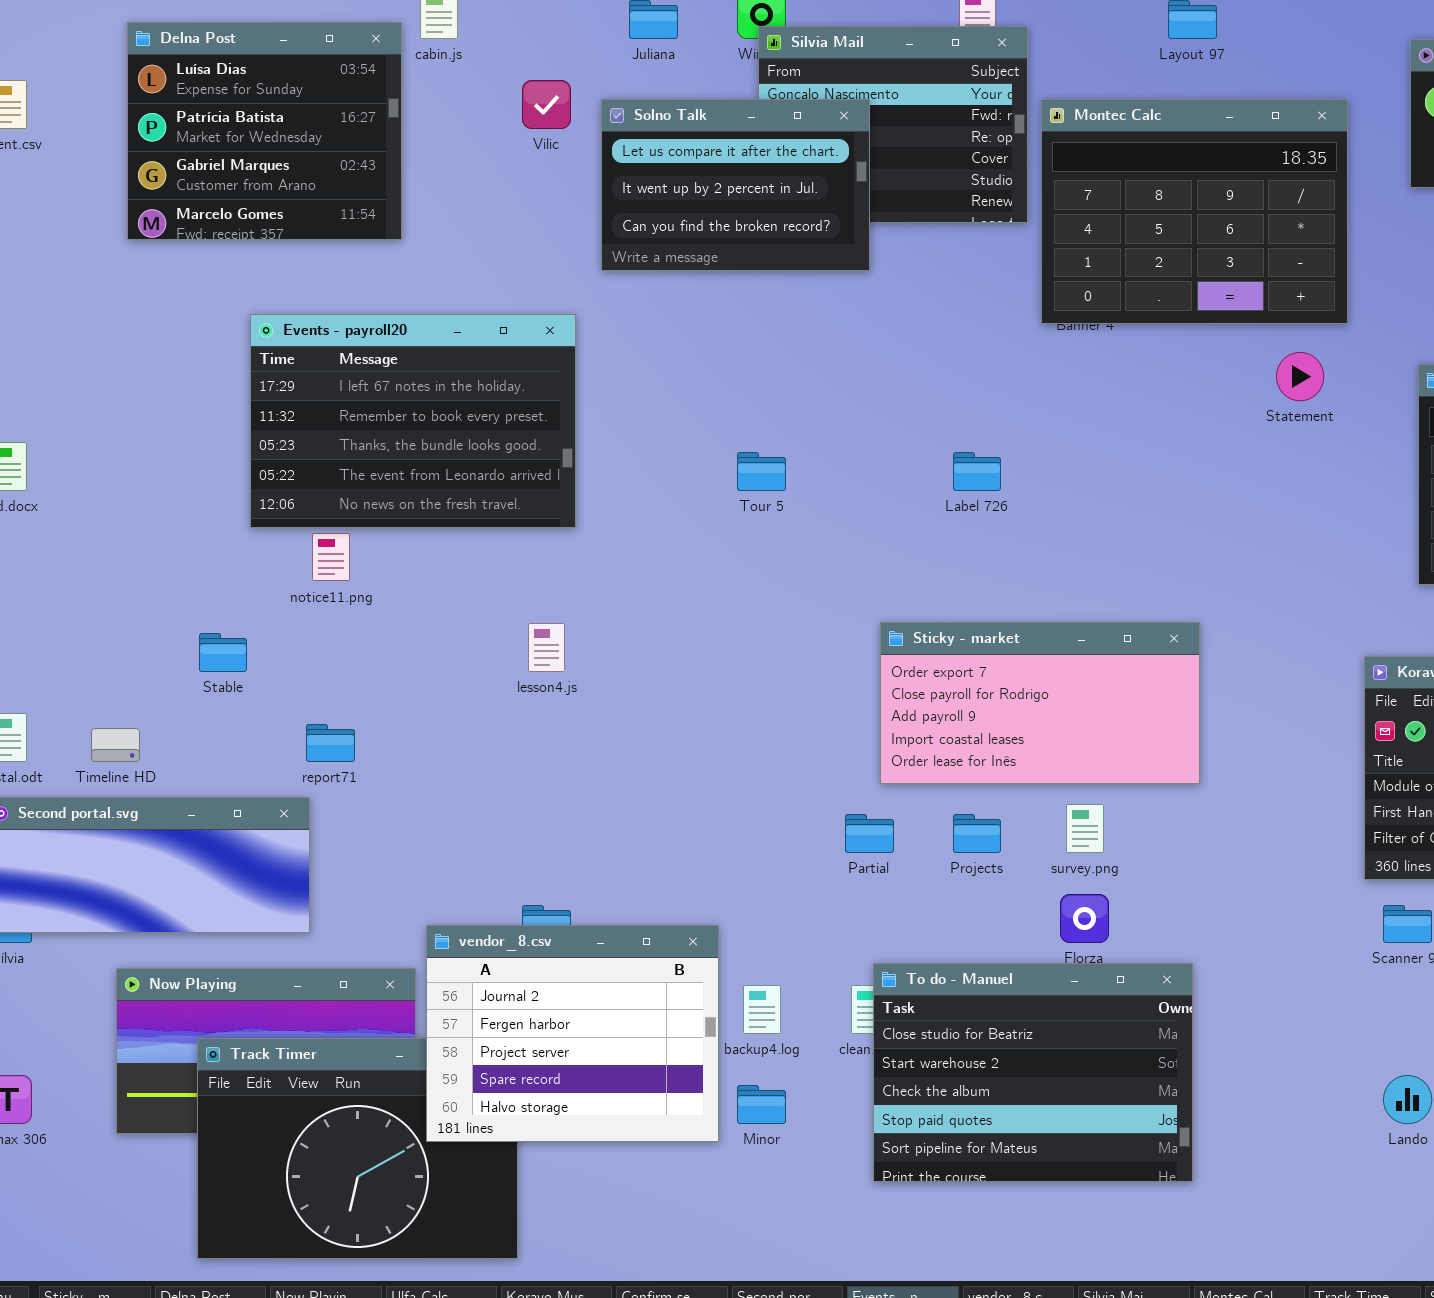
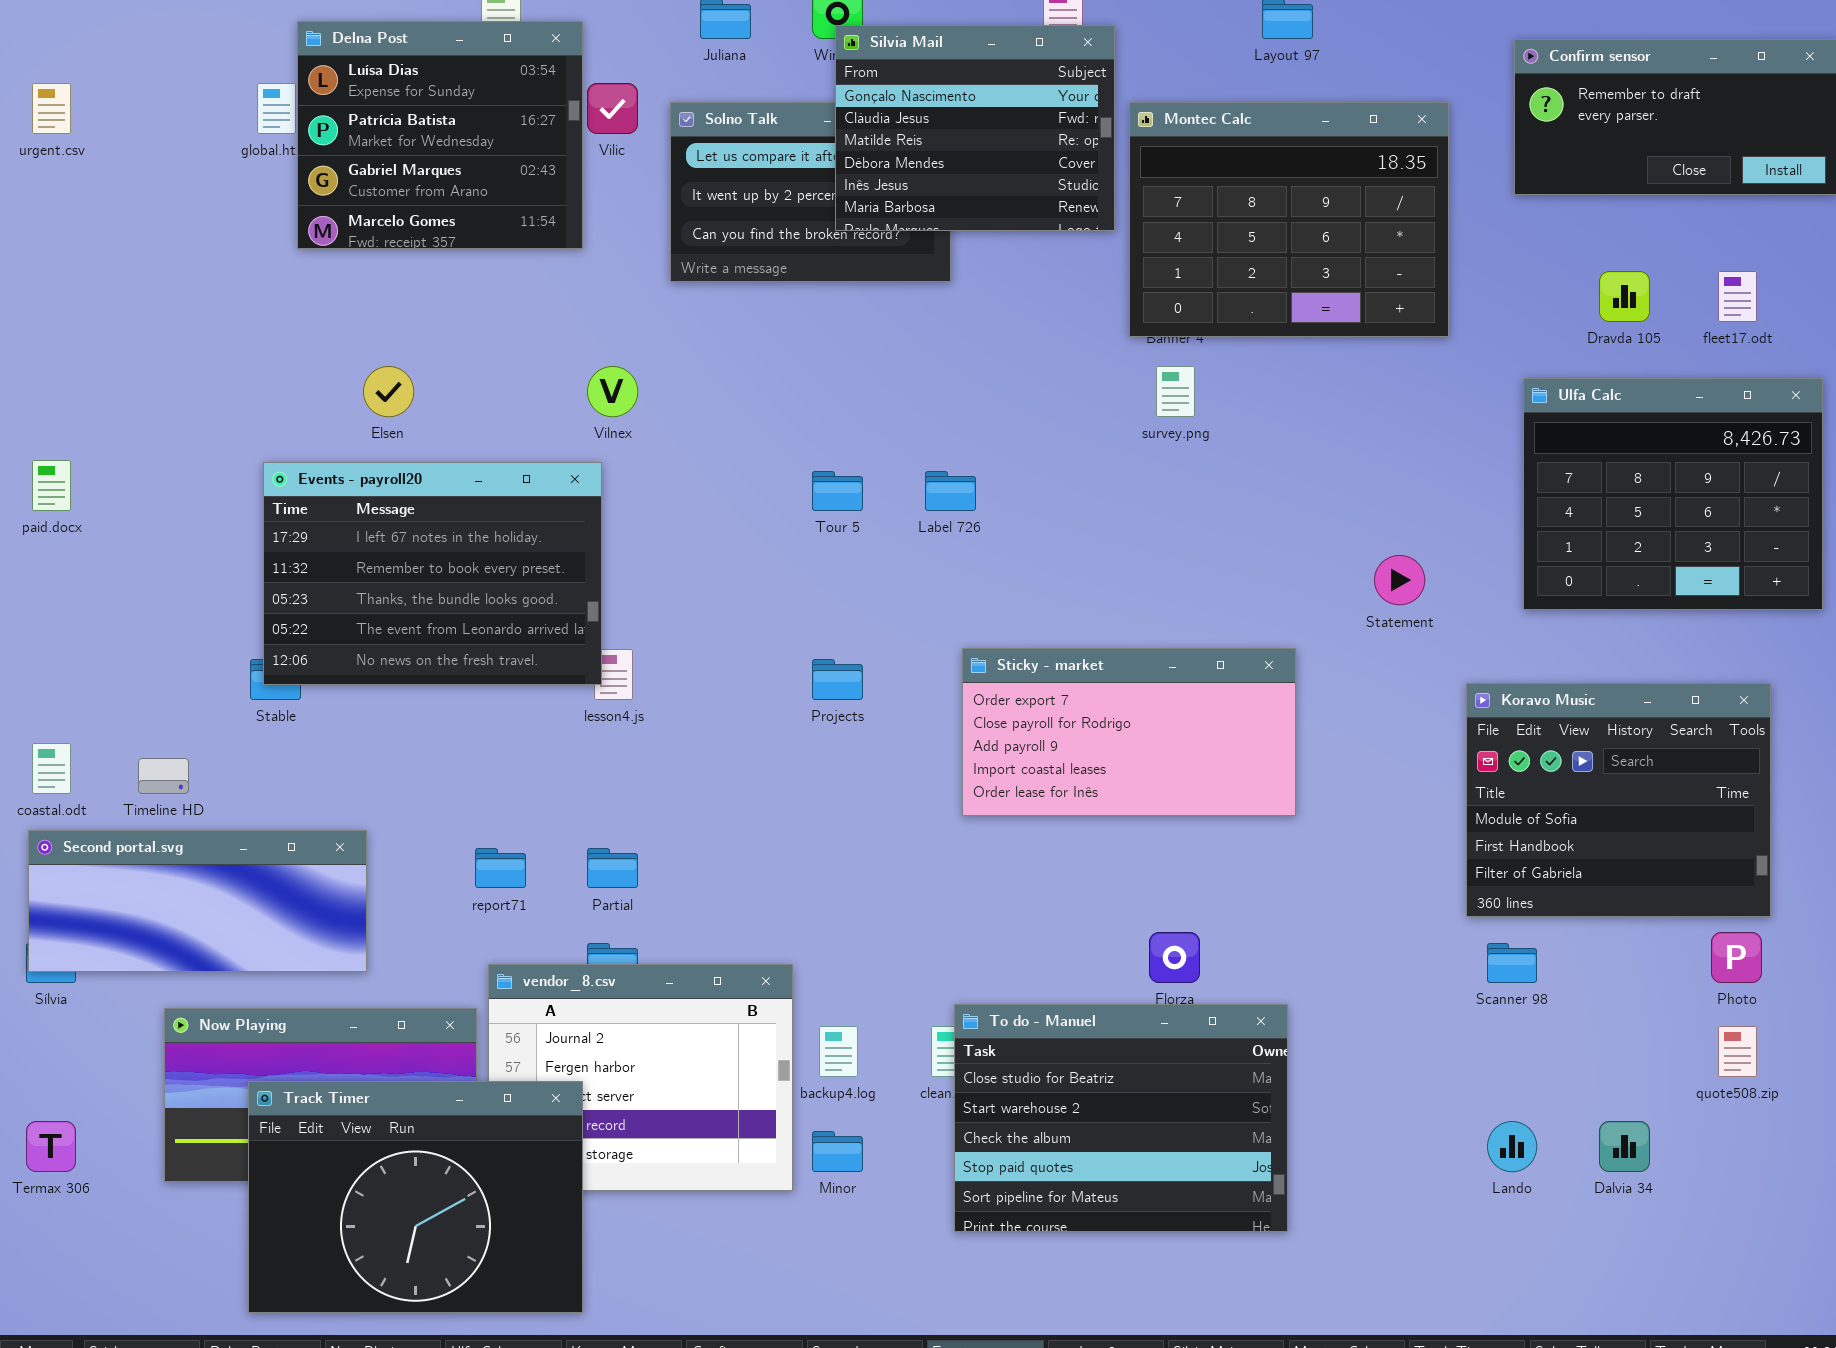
Delna Post: [127,22,402,240] -> [297,21,583,249], moved
Silvia Mail: [758,26,1028,223] -> [835,25,1115,231], raised
Events - payroll20: [250,314,576,528] -> [263,462,602,685], moved
Statement: [1276,352,1324,401] -> [1374,555,1425,605], moved
Label 726: [953,452,1001,491] -> [925,471,976,511], moved
report71: [306,724,355,762] -> [475,848,526,888], moved
survey.png: [1066,804,1104,853] -> [1156,366,1195,417], moved
Partial: [845,814,894,853] -> [587,848,638,888], moved
Projects: [953,814,1001,853] -> [812,659,863,700], moved
Track Timer: [197,1038,518,1259] -> [248,1081,583,1313], raised

